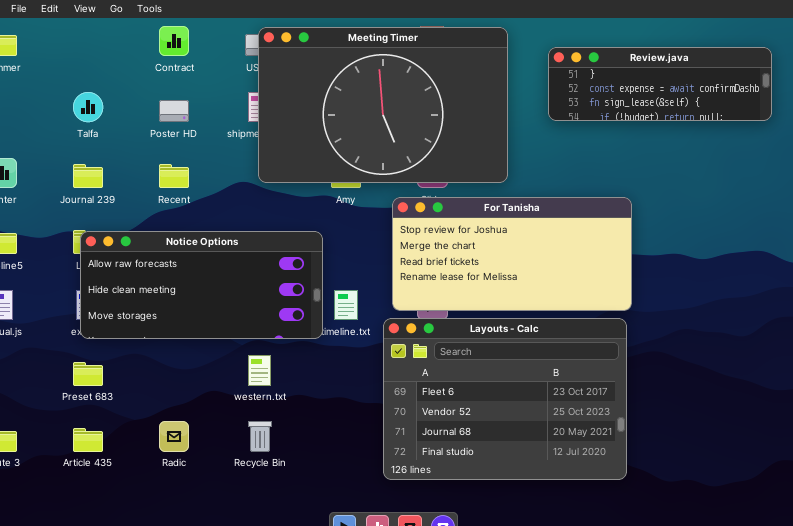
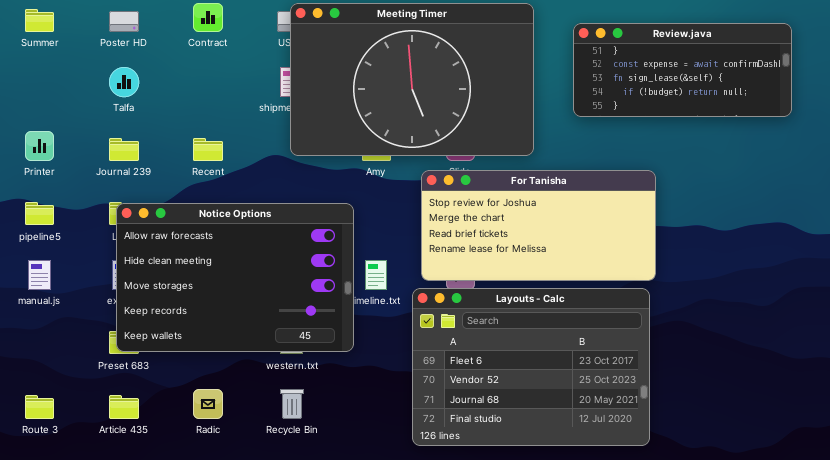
Review.java: [548,47,772,121] -> [573,23,792,117], resized
Poster HD: [159,100,189,122] -> [109,11,139,32], moved
Notice Options: [80,231,323,339] -> [116,203,354,352], resized

